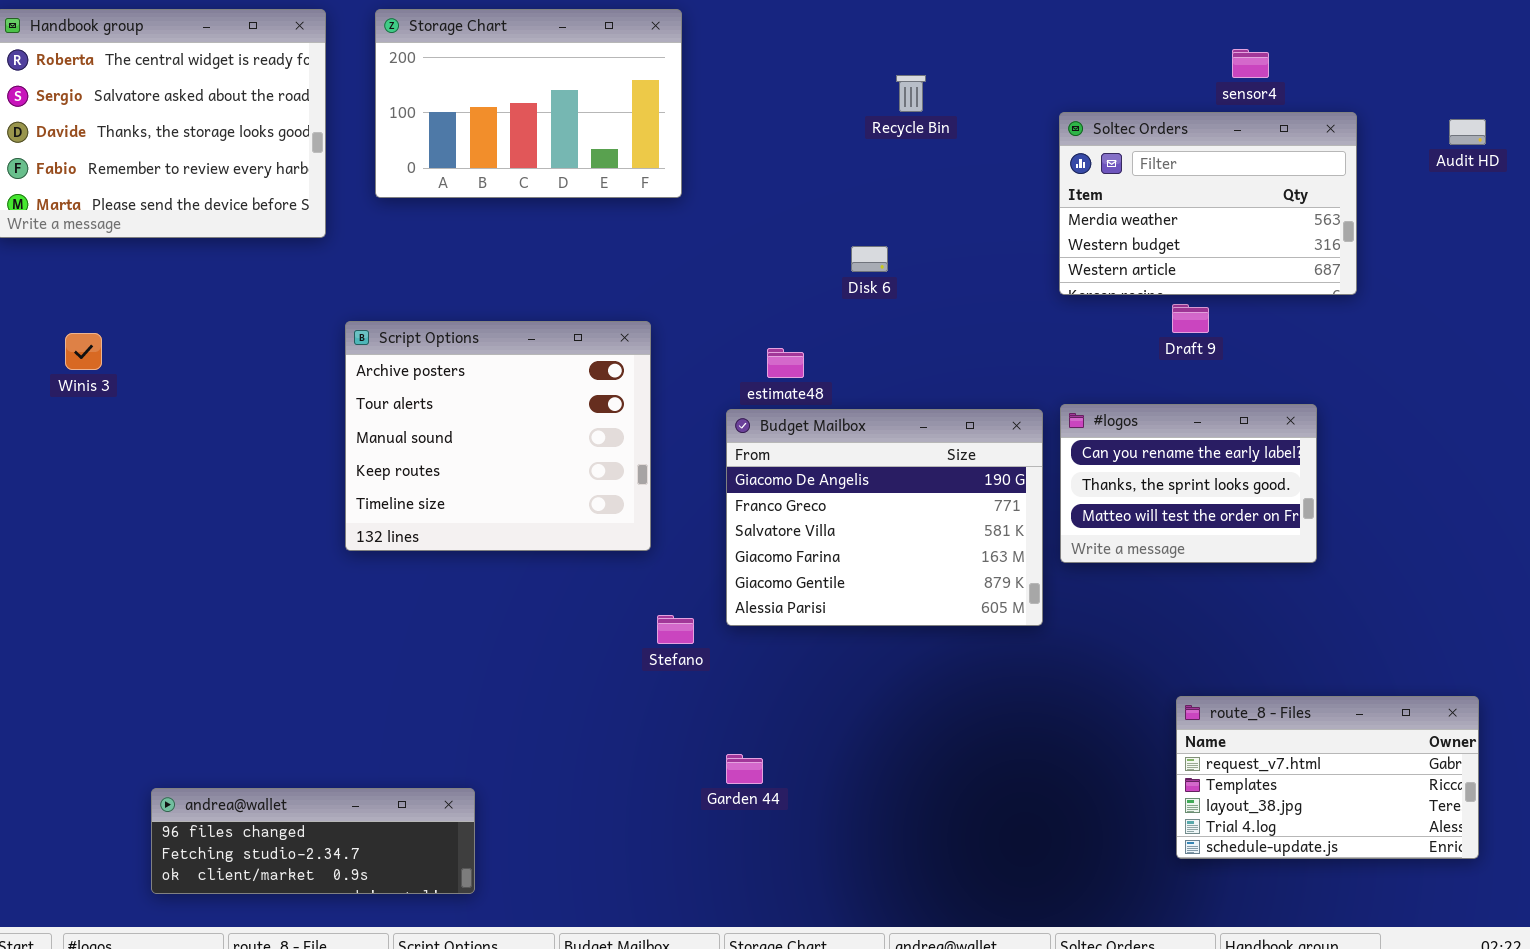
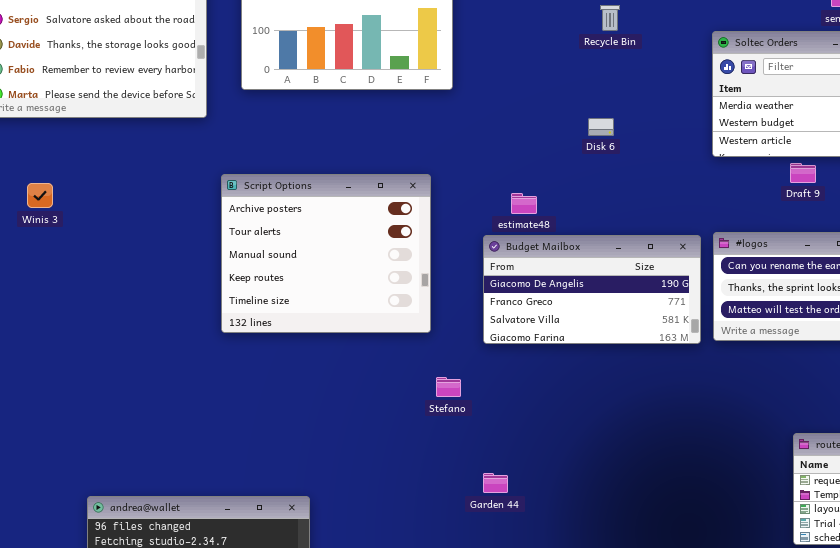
Disk 6: [851,246,888,272] -> [588,118,614,136], moved
Budget Mailbox: [726,409,1043,626] -> [483,235,701,344], resized

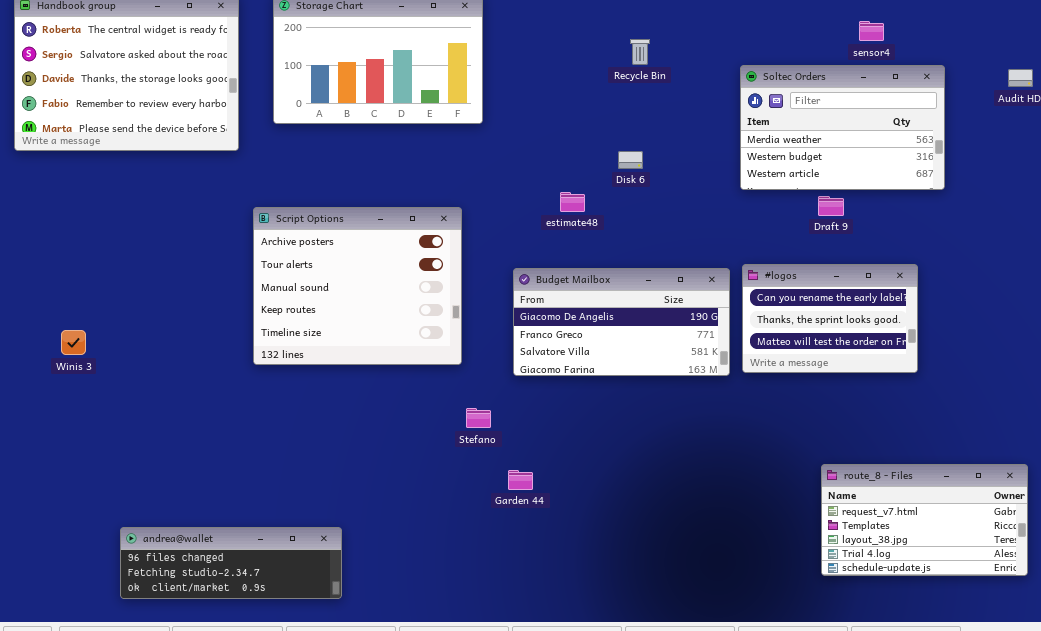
Winis 3: [27,183,53,208] -> [61,330,86,355], moved
estimate48: [511,193,537,214] -> [560,192,585,212], moved
Garden 44: [483,473,508,493] -> [508,470,533,490], moved

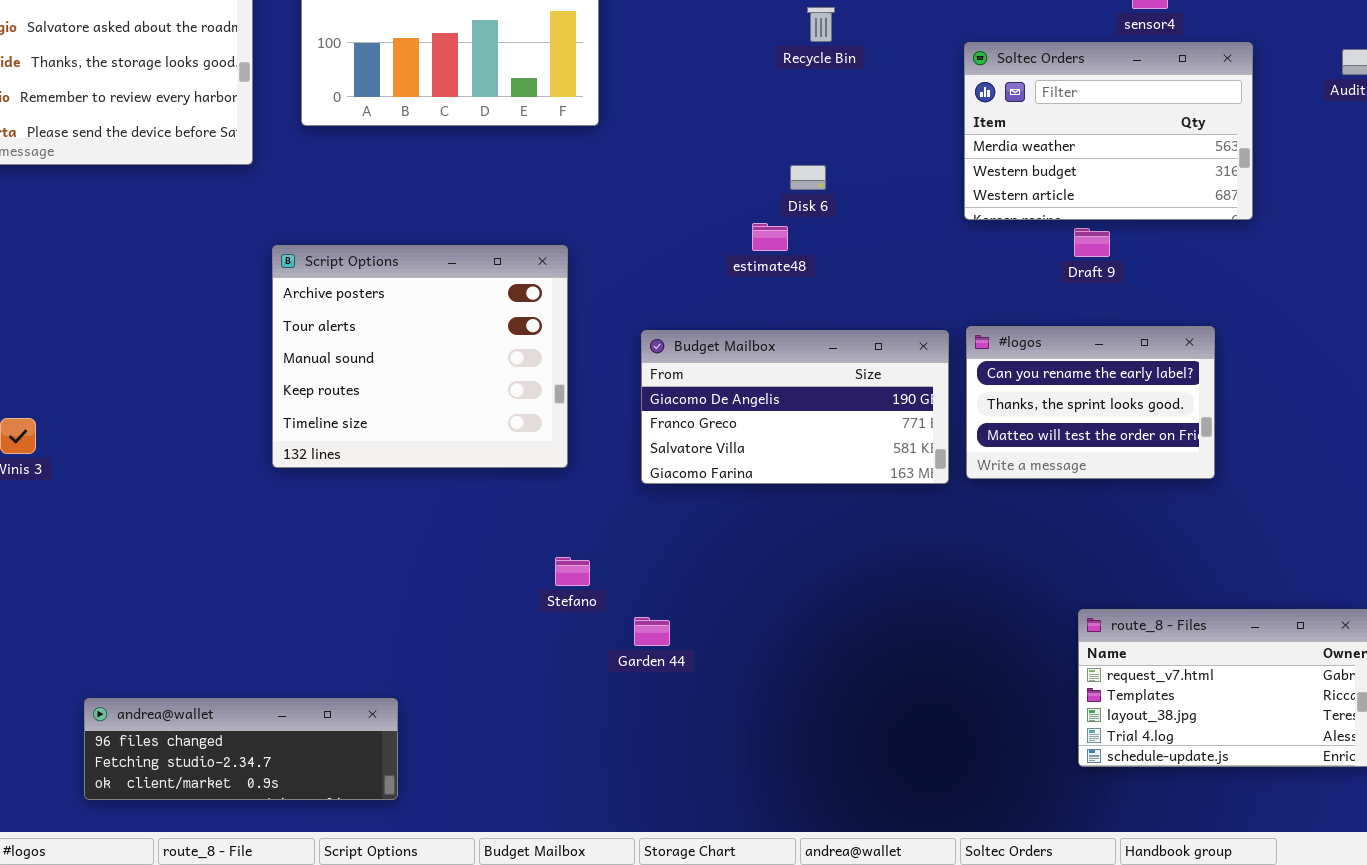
estimate48: [560,192,585,212] -> [752,223,788,251], moved
Stefano: [466,408,491,428] -> [555,557,590,586], moved

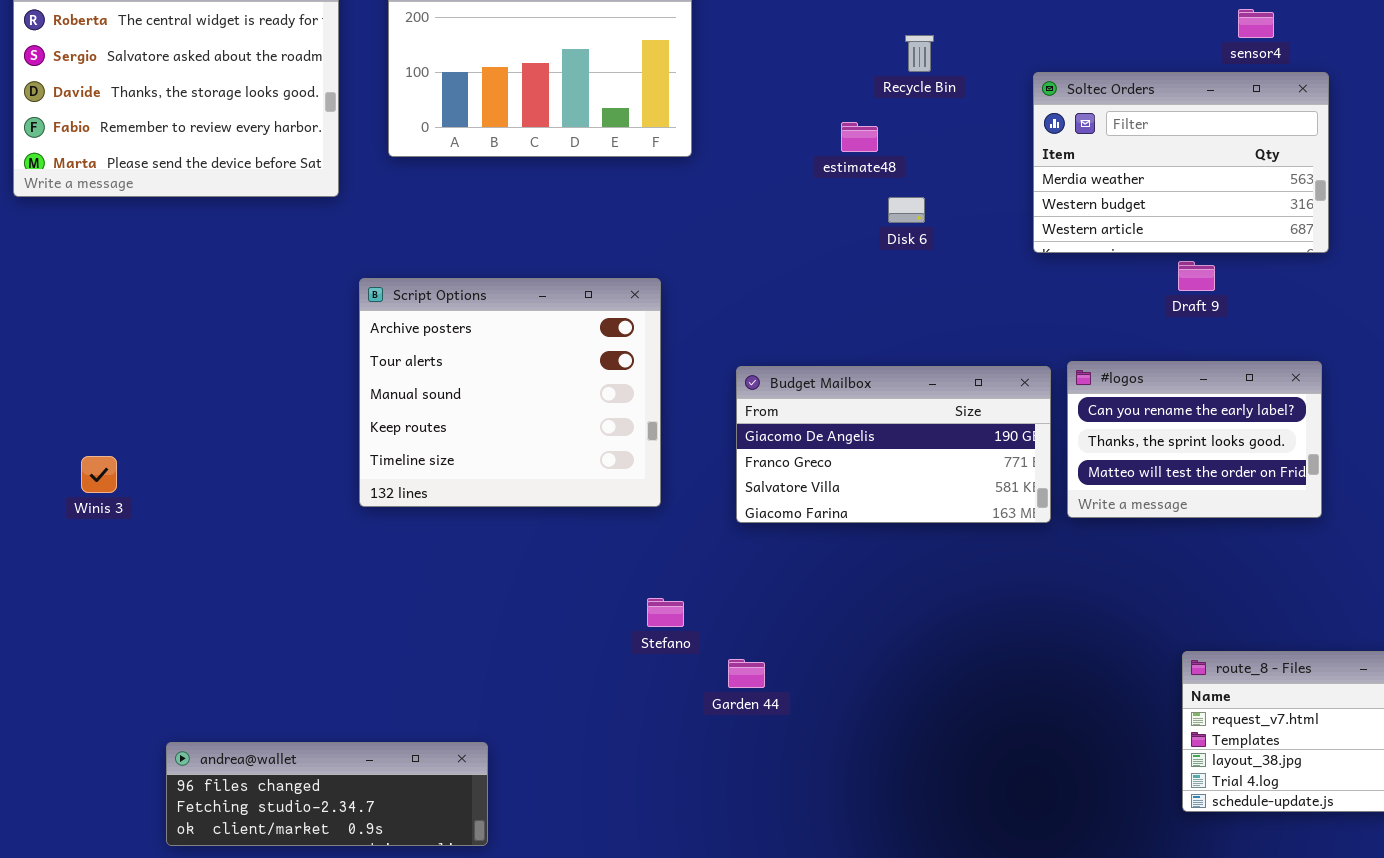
Soltec Orders: [964,42,1253,220] -> [1033,72,1329,253], moved
estimate48: [752,223,788,251] -> [841,122,878,152], moved

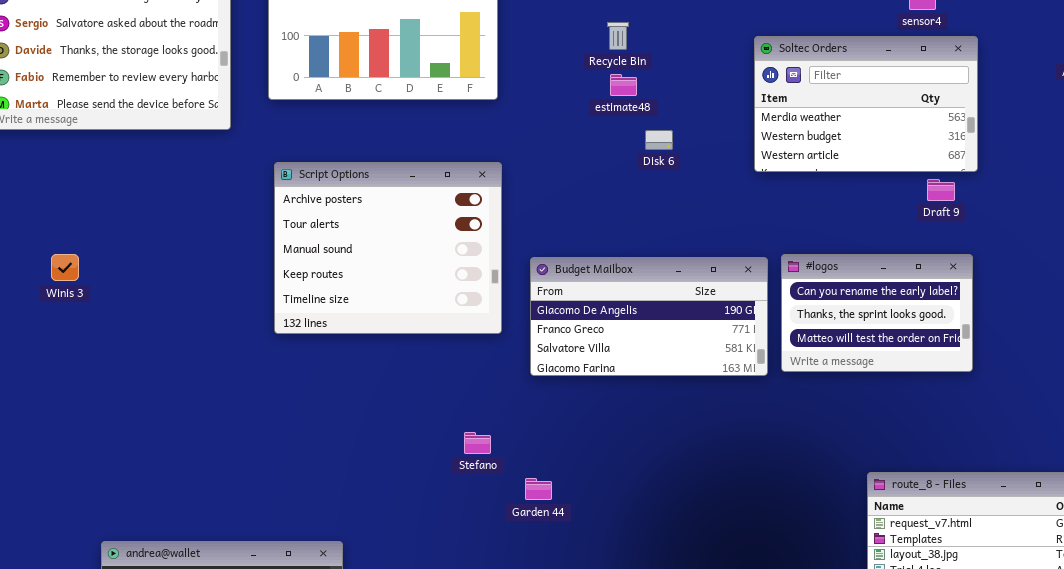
Recycle Bin: [905,35,934,72] -> [607,22,629,50], moved
Draft 9: [1178,261,1215,291] -> [927,179,955,201], moved
Script Options: [359,278,661,507] -> [274,162,502,334], moved
Winis 3: [81,456,117,493] -> [51,254,79,281], moved

